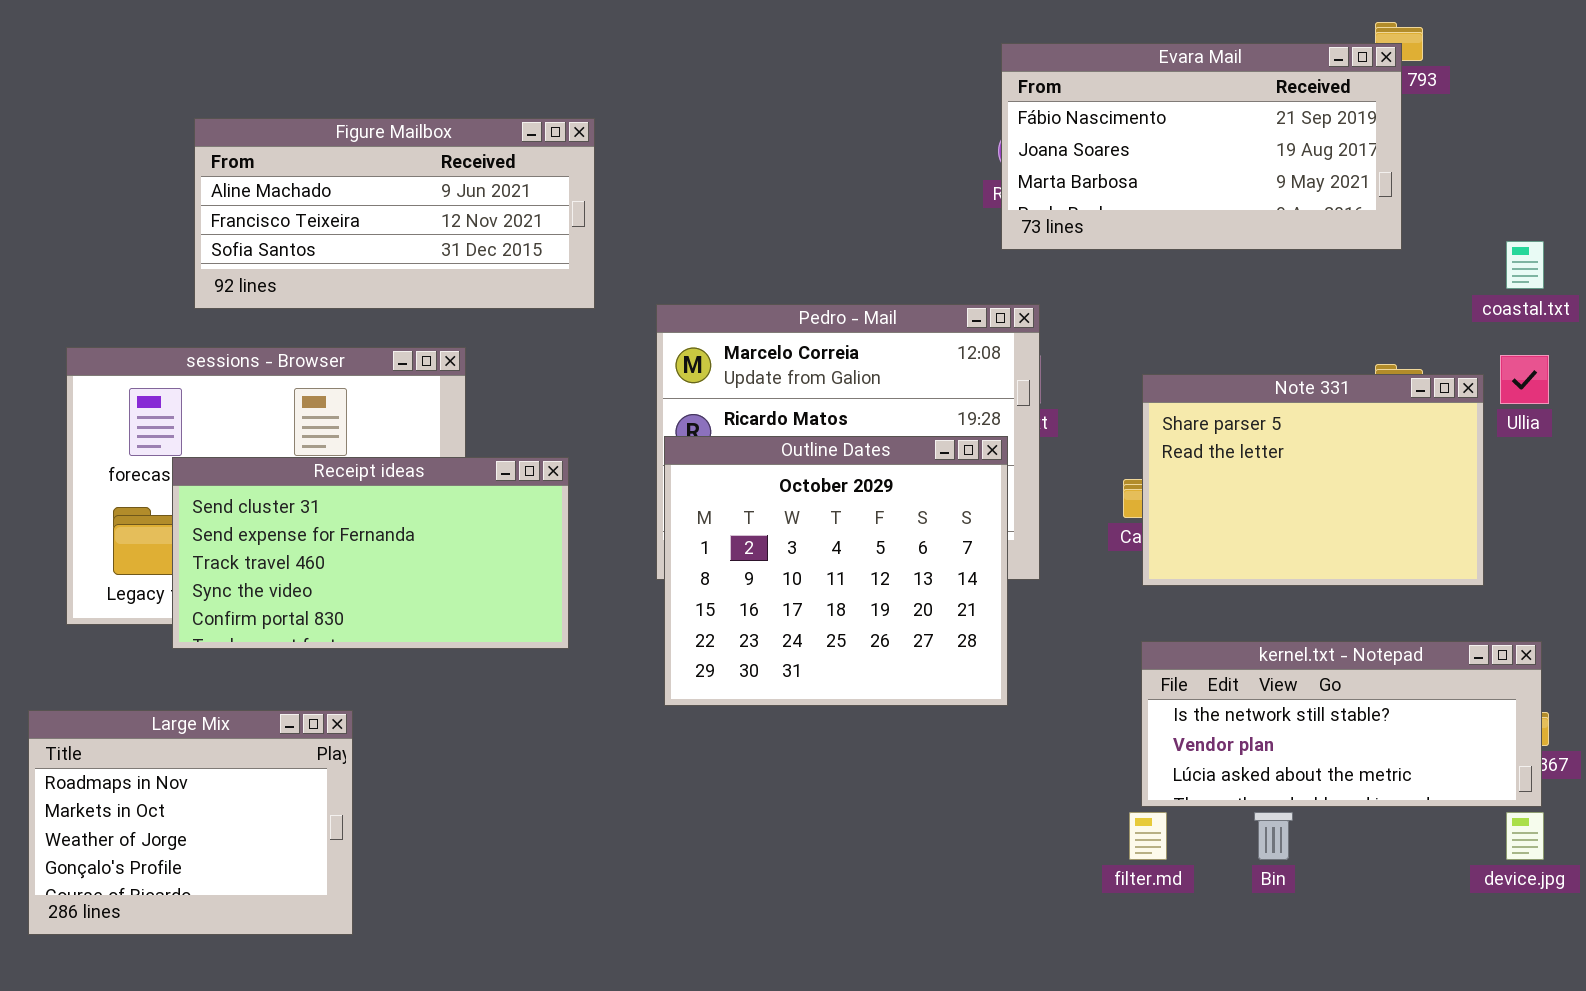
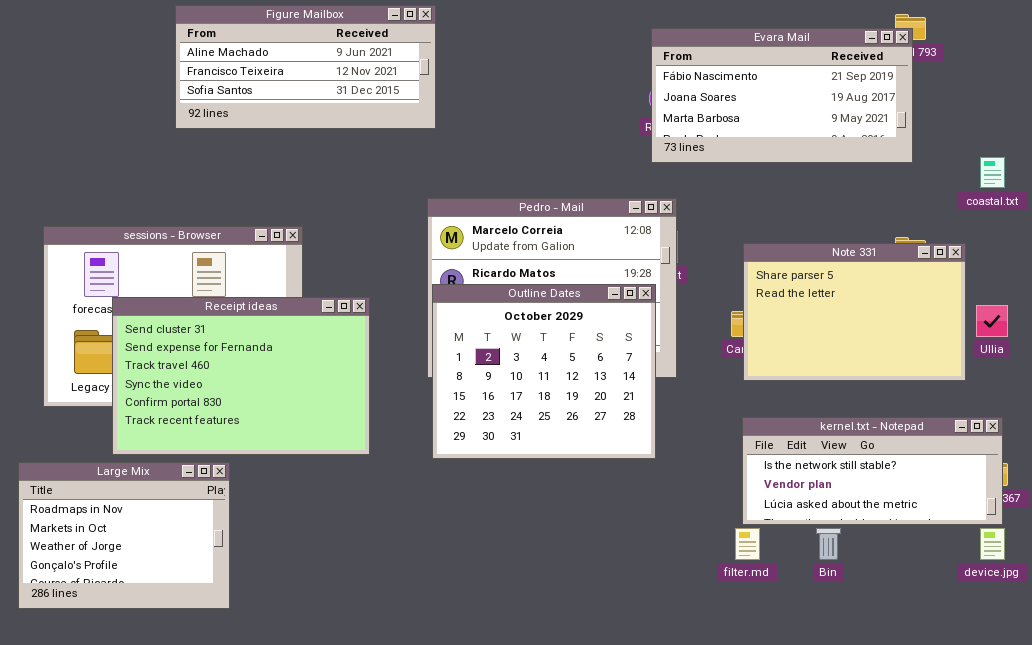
Figure Mailbox: [194,118,595,309] -> [175,5,436,129], moved
Ullia: [1500,355,1549,404] -> [976,305,1008,337], moved
Receipt ideas: [172,457,569,649] -> [112,297,370,455], resized

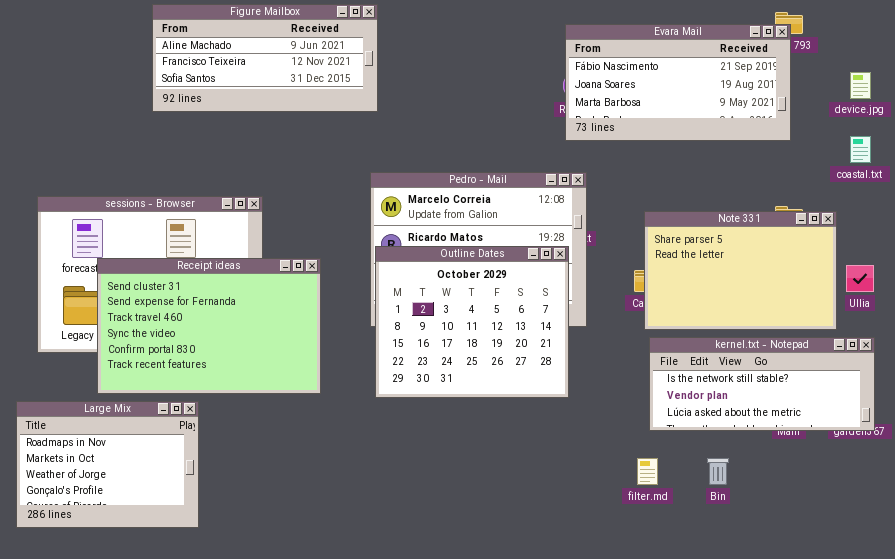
kernel.txt - Notepad: [742,417,1003,525] -> [649,337,875,431], moved
device.jpg: [980,528,1005,560] -> [850,72,871,99], moved

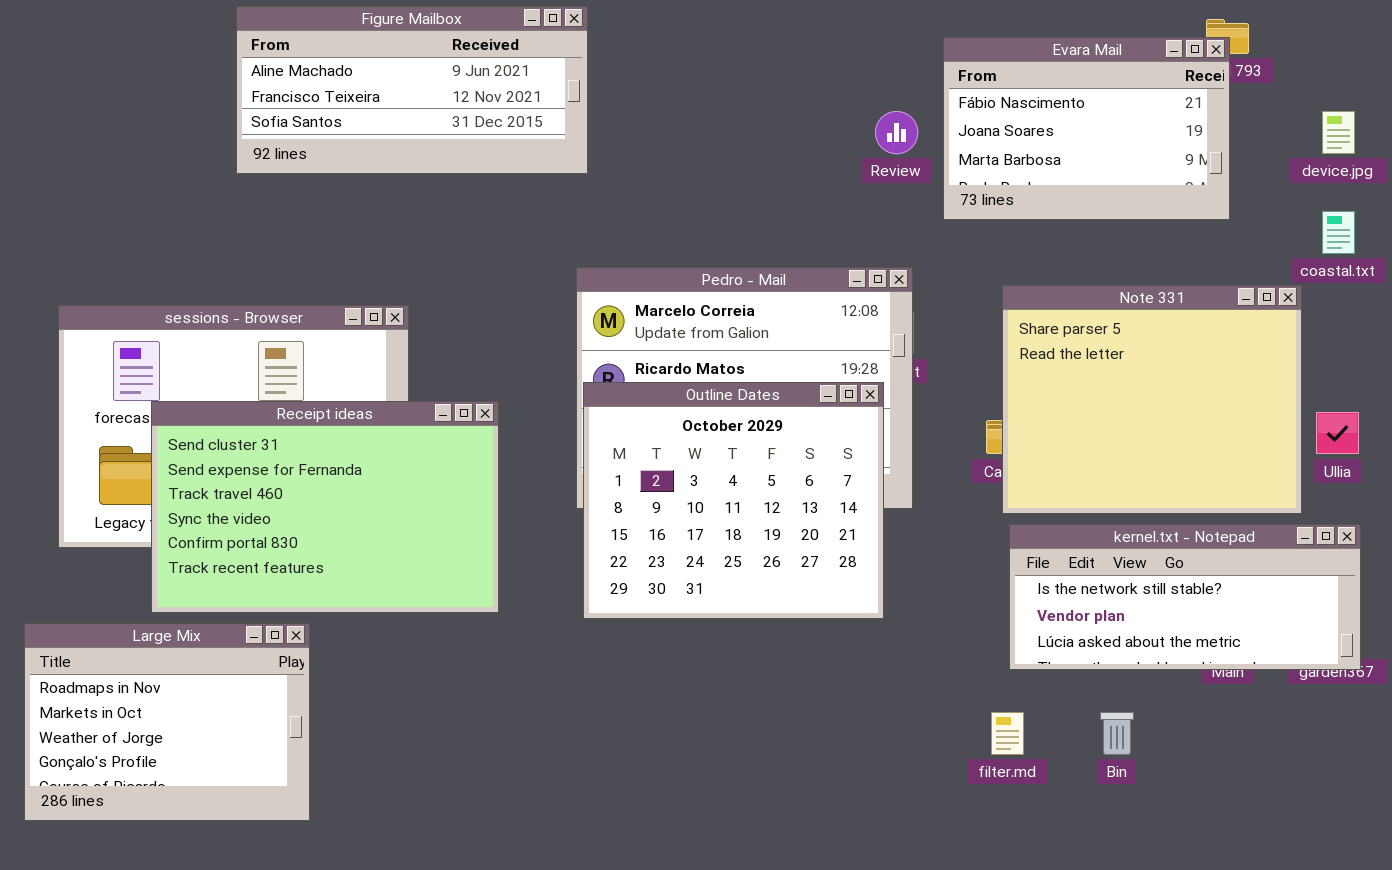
Evara Mail: [565,24,791,141] -> [943,37,1230,220], resized
Note 331: [644,211,837,330] -> [1002,285,1302,514], resized

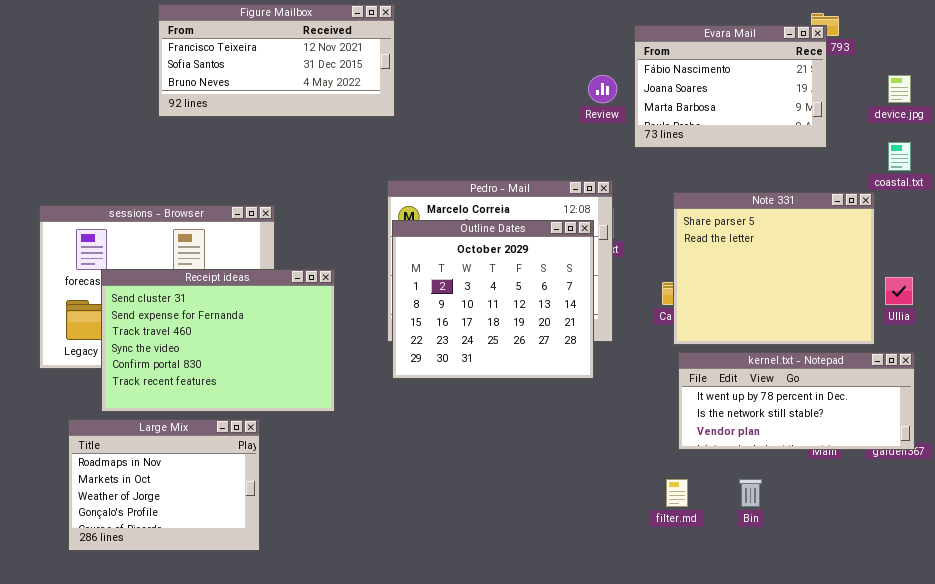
Figure Mailbox: [236,6,588,174] -> [158,4,395,117], scrolled down 1 row
Outline Dates: [583,382,884,619] -> [392,220,594,379], moved
kernel.txt - Notepad: [1009,524,1361,670] -> [678,352,915,450], scrolled up 1 row
Large Mix: [24,623,310,821] -> [68,419,260,551], moved

